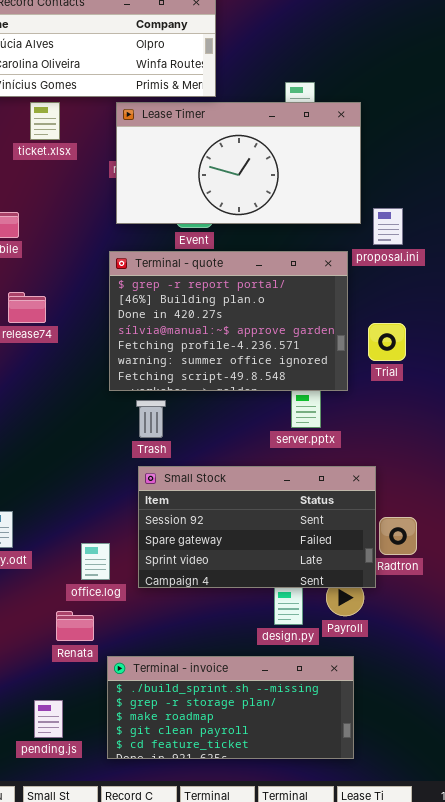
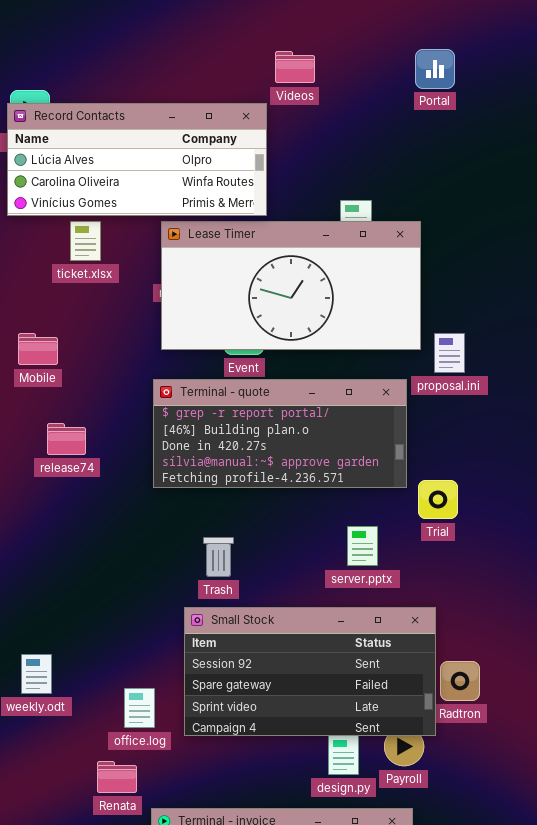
Terminal - quote: [109,251,348,391] -> [153,379,407,488], resized
Trial: [368,323,406,361] -> [418,480,458,519], moved
Trash: [136,400,166,438] -> [203,537,234,577], moved

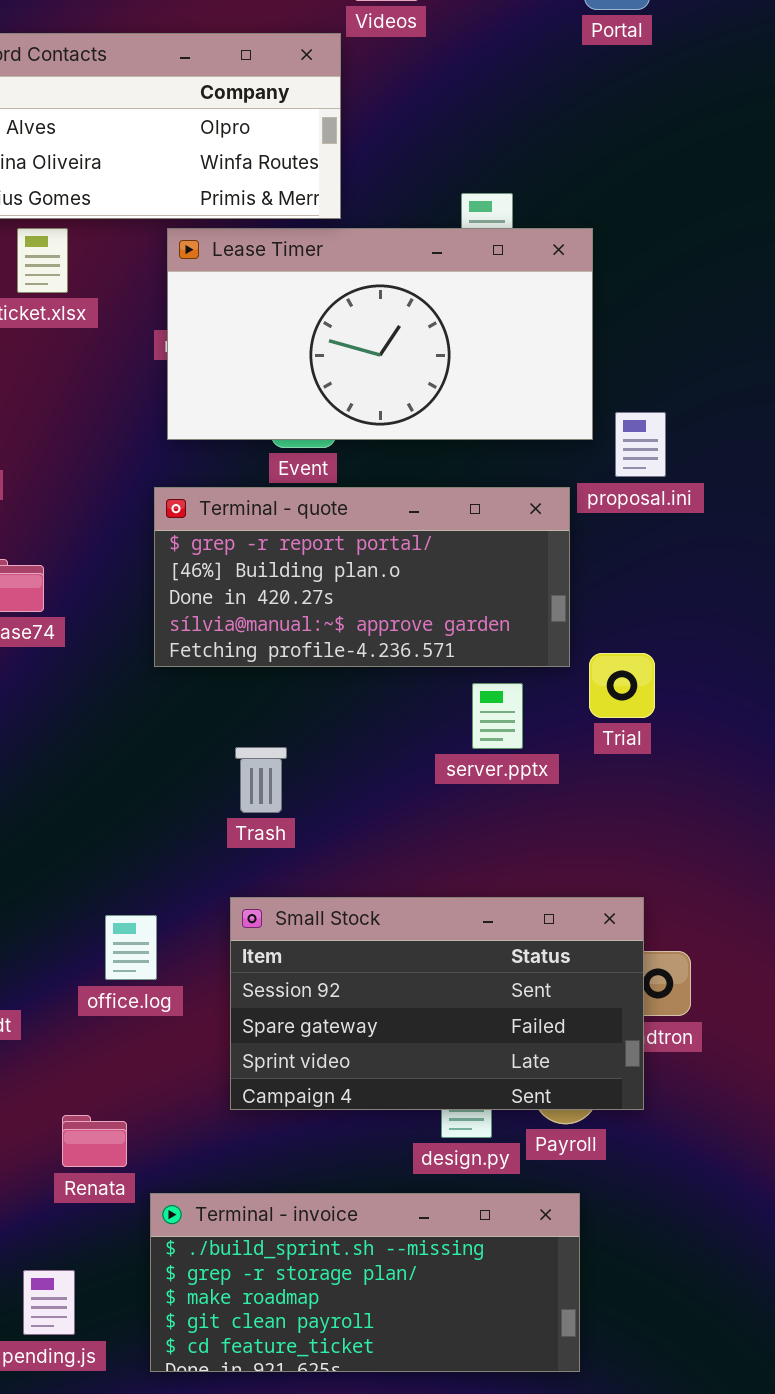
server.pptx: [347,526,378,566] -> [472,683,523,749], moved
Small Stock: [184,607,436,736] -> [230,897,644,1110], moved
office.log: [124,688,155,728] -> [105,915,157,980], moved

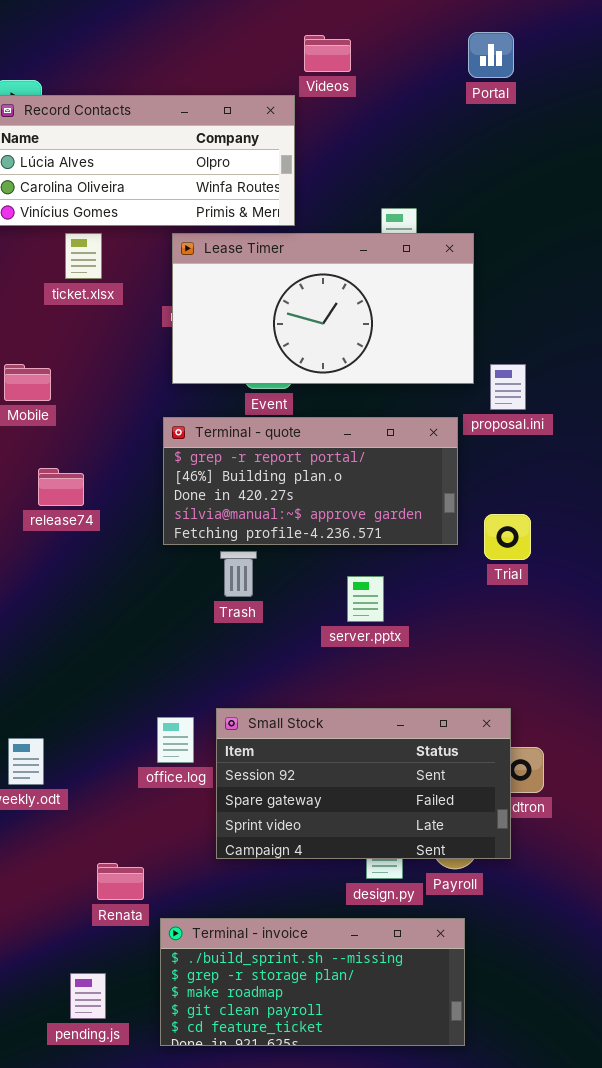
Trial: [589,653,655,718] -> [484,514,531,560], moved
server.pptx: [472,683,523,749] -> [347,576,384,622], moved
Trash: [235,747,287,813] -> [220,551,257,597], moved
office.log: [105,915,157,980] -> [157,717,194,763], moved

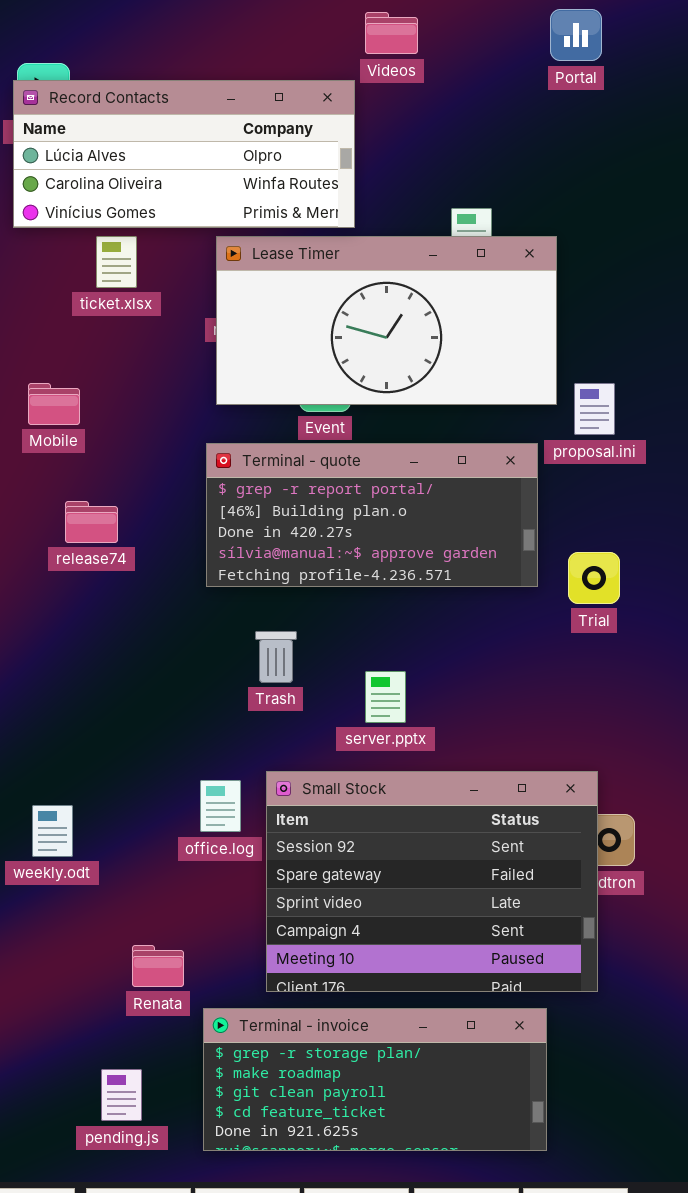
Trash: [220,551,257,597] -> [255,631,297,683], moved
server.pptx: [347,576,384,622] -> [365,671,406,723], moved
Small Stock: [216,708,511,859] -> [266,771,598,992], resized
Terminal - invoice: [160,918,465,1046] -> [203,1008,547,1151], scrolled down 1 row

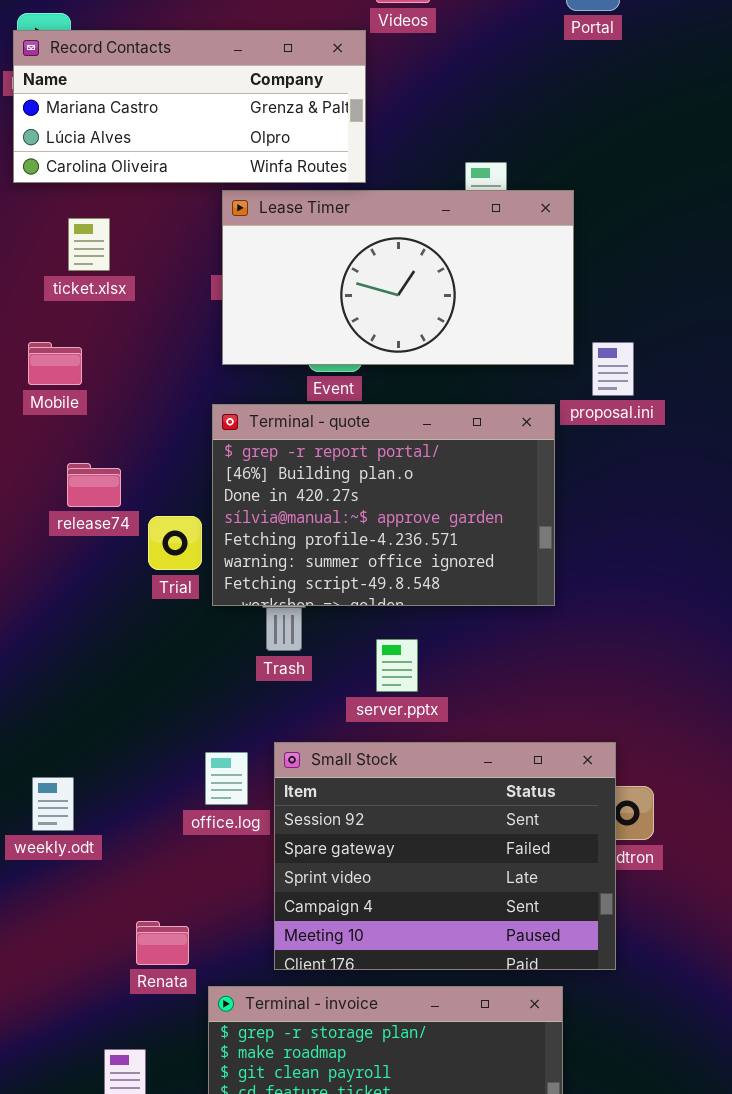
Record Contacts: [13,80,355,228] -> [13,30,366,183], scrolled up 1 row
ticket.xlsx: [96,236,137,288] -> [68,218,110,271], moved
Terminal - quote: [206,443,538,587] -> [212,404,555,606], resized
Trial: [568,552,620,604] -> [148,516,202,570], moved

